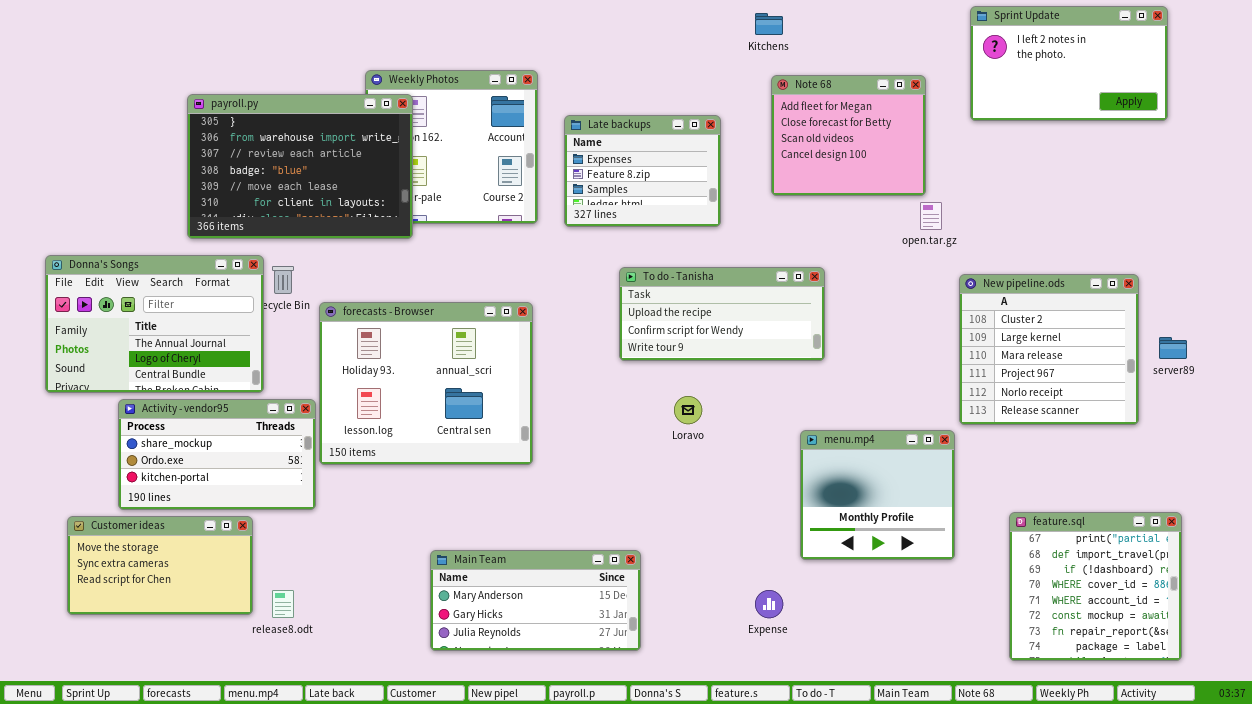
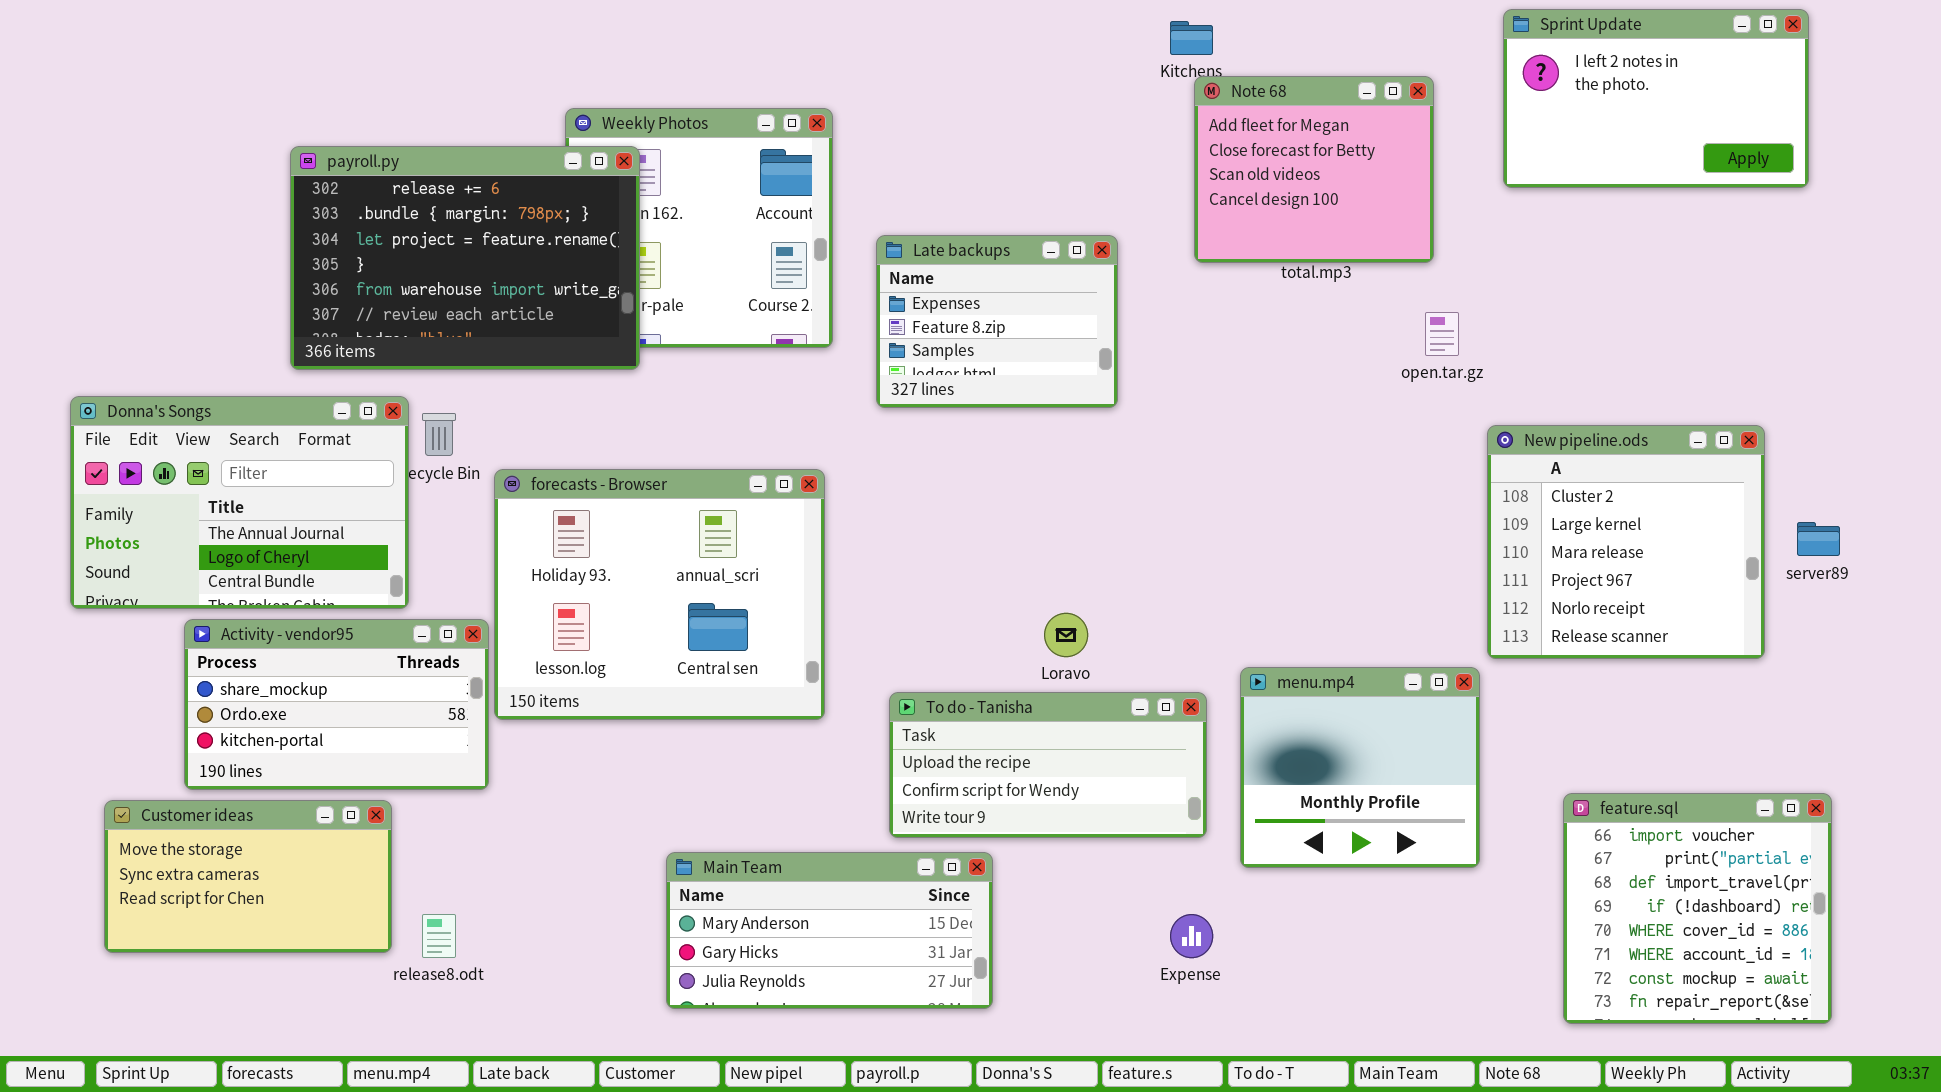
Note 68: [771,75,926,196] -> [1194,76,1434,263], moved
payroll.py: [187,94,413,239] -> [290,146,640,370], scrolled up 3 rows
Late backups: [564,115,721,227] -> [876,235,1118,408], moved
To do - Tanisha: [619,267,825,361] -> [889,692,1207,838], moved
feature.sql: [1009,512,1182,661] -> [1563,793,1832,1024], scrolled up 1 row

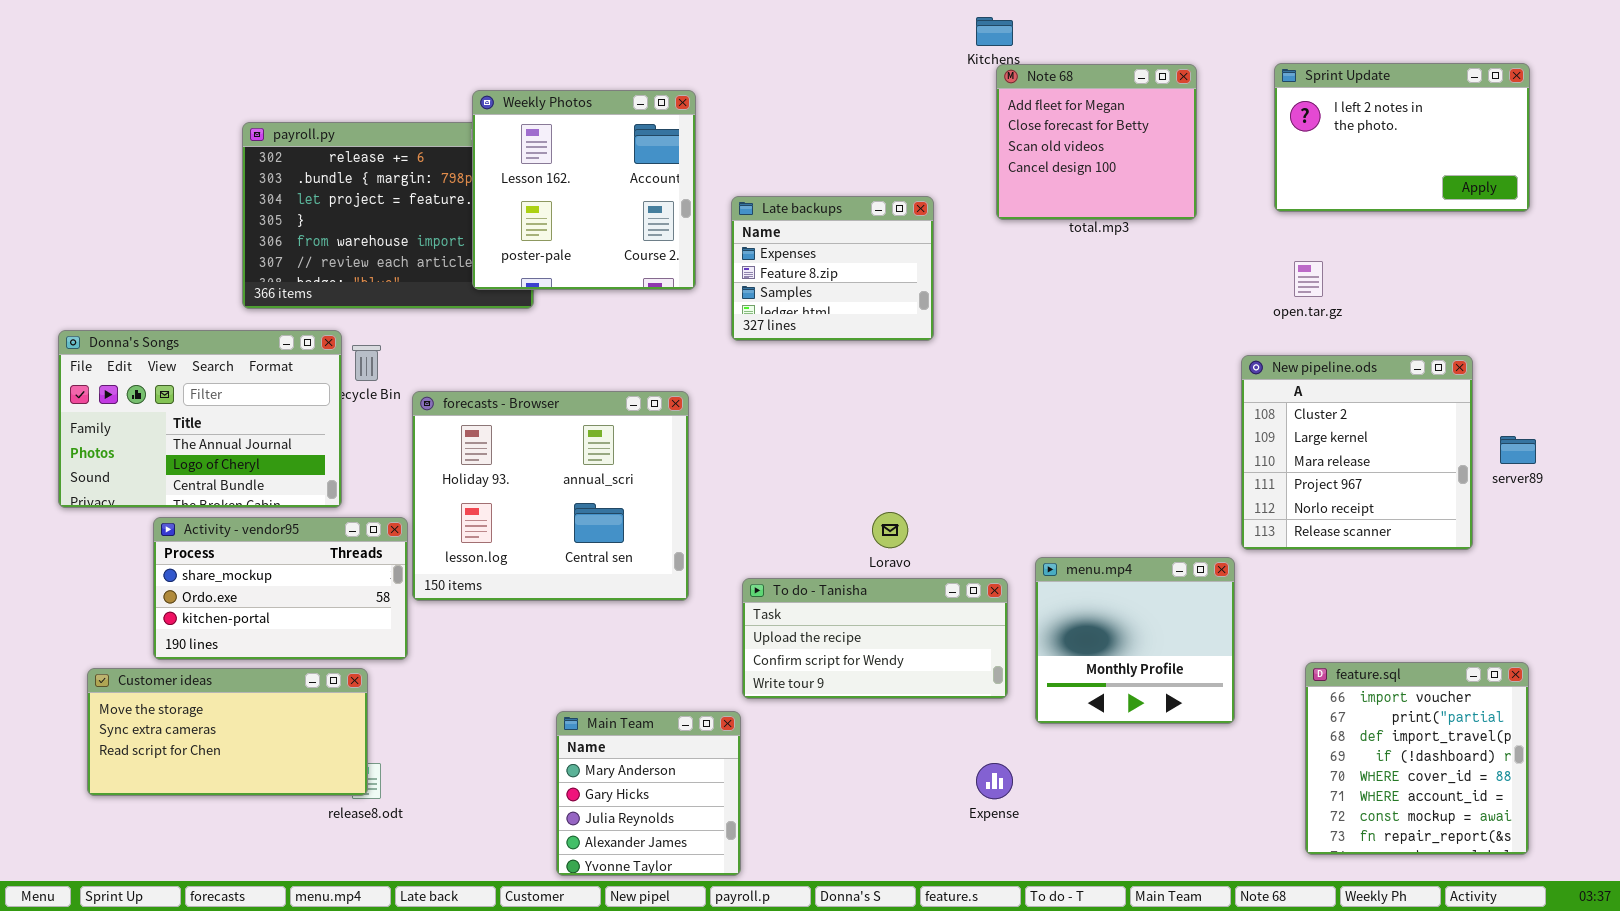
Sprint Update: [1503,9,1809,188] -> [1274,63,1530,212], moved
Weekly Photos: [565,108,833,348] -> [472,90,696,290], raised
open.tar.gz: [1425,312,1459,356] -> [1294,261,1323,297], moved
Customer ideas: [104,800,392,953] -> [87,668,368,796], resized
Main Team: [666,852,993,1009] -> [556,711,741,876], resized

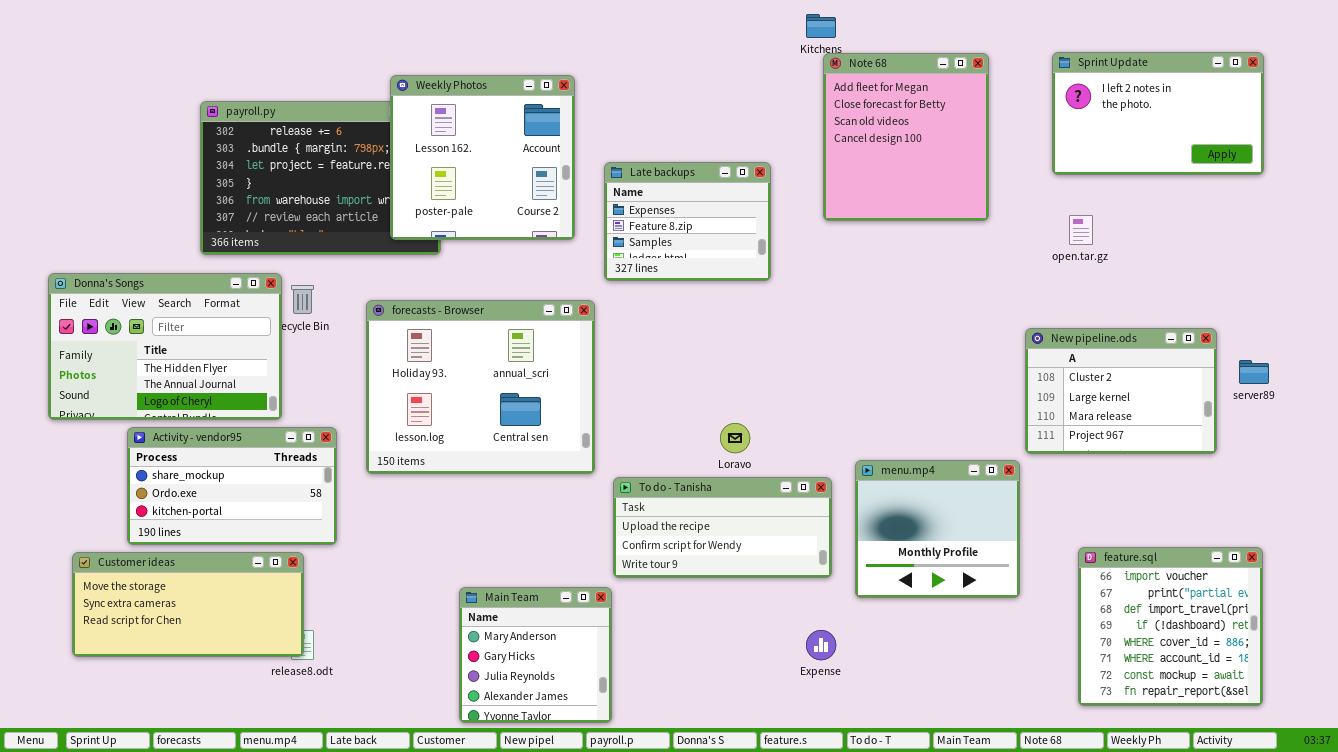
Note 68: [996,64,1197,220] -> [823,53,989,221], resized
Donna's Songs: [58,330,342,508] -> [48,273,282,420], scrolled up 1 row
New pipeline.ods: [1241,355,1473,550] -> [1025,328,1217,454], resized
forecasts - Browser: [412,391,689,601] -> [366,300,595,474], moved

